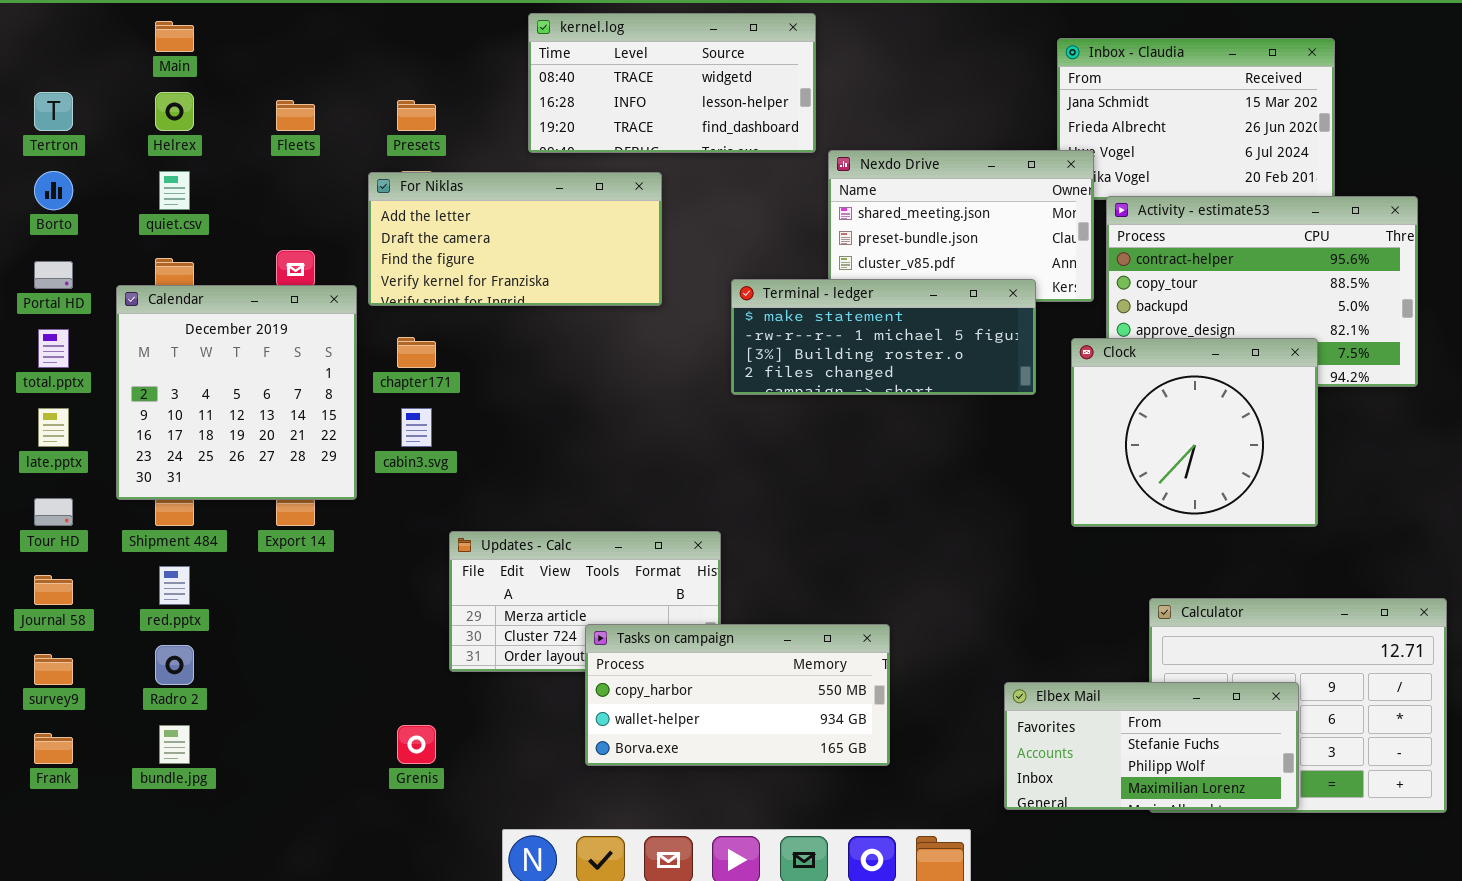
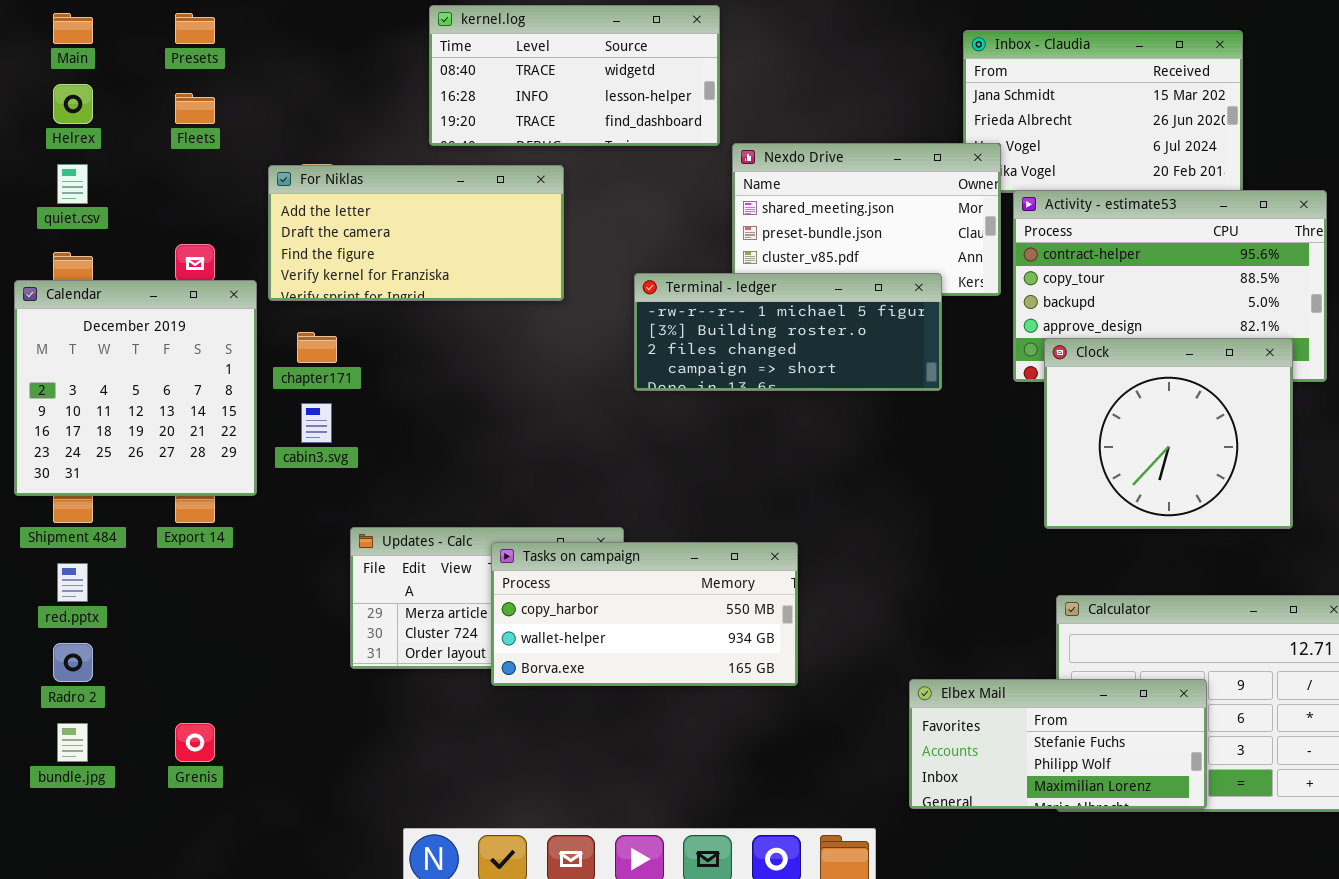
Presets: [397,100,436,131] -> [175,13,215,44], moved
Terminal - ledger: [731,279,1036,395] -> [634,273,942,391], scrolled down 1 row
Clock: [1071,338,1318,527] -> [1044,338,1293,529], moved
Tasks on campaign: [585,624,890,766] -> [491,542,798,686], moved
Grenis: [397,725,436,764] -> [175,723,215,762], moved

